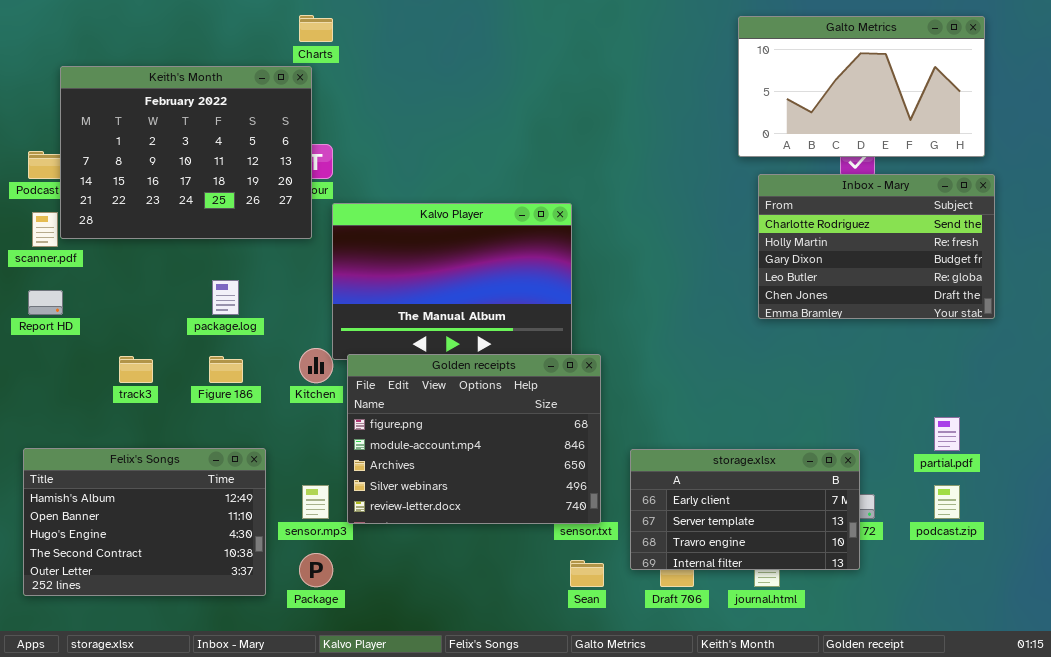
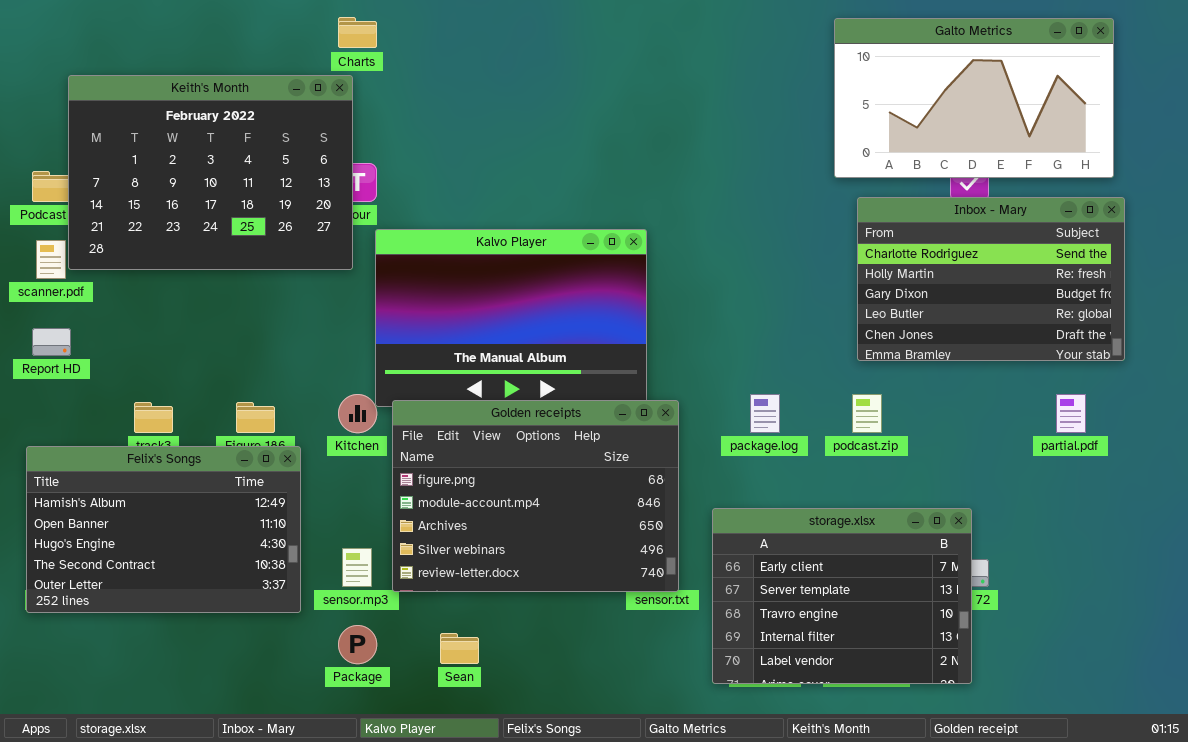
package.log: [212,280,239,315] -> [750,394,780,433], moved
partial.pdf: [934,417,960,451] -> [1056,394,1086,433], moved
Felix's Songs: [23,448,266,596] -> [26,446,301,613], moved
storage.xlsx: [630,449,860,570] -> [712,508,972,684], resized
podcast.zip: [934,485,960,519] -> [852,394,882,433], moved
Sean: [570,560,604,587] -> [440,633,479,664], moved

